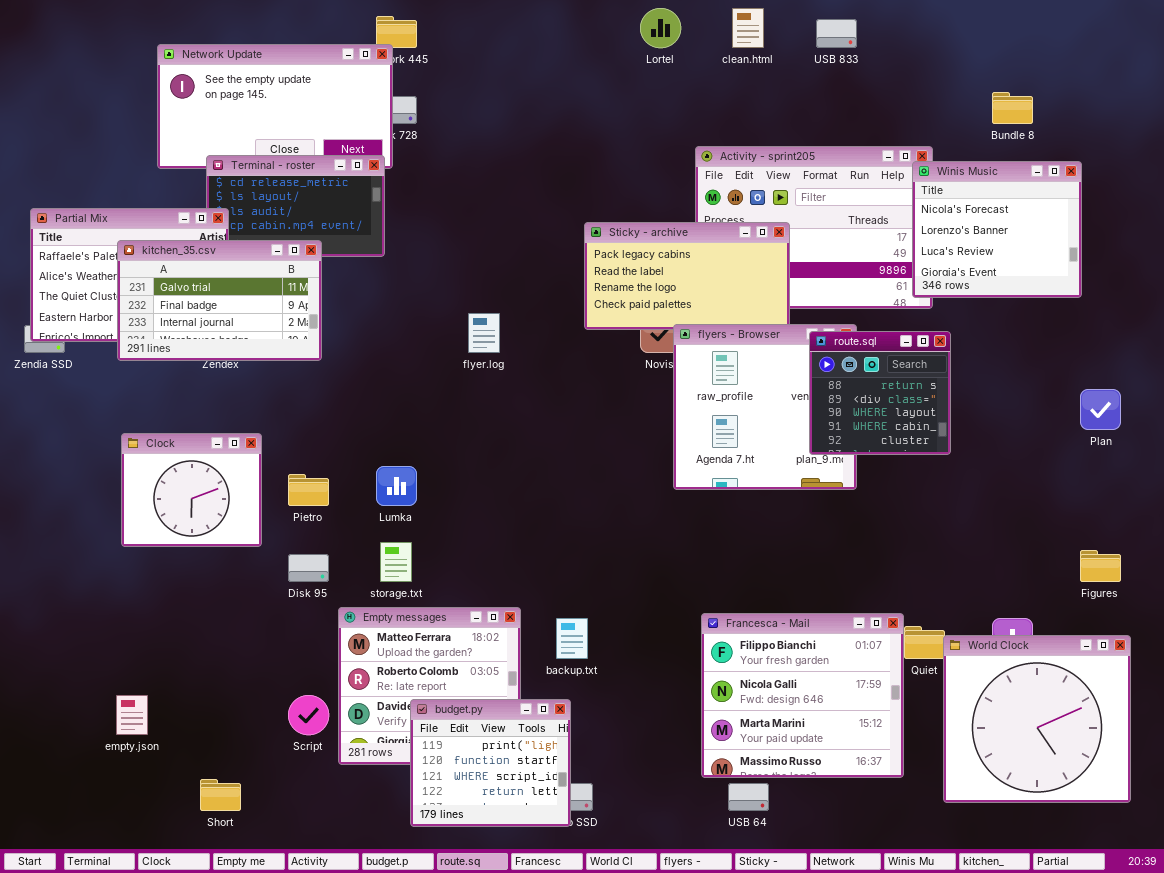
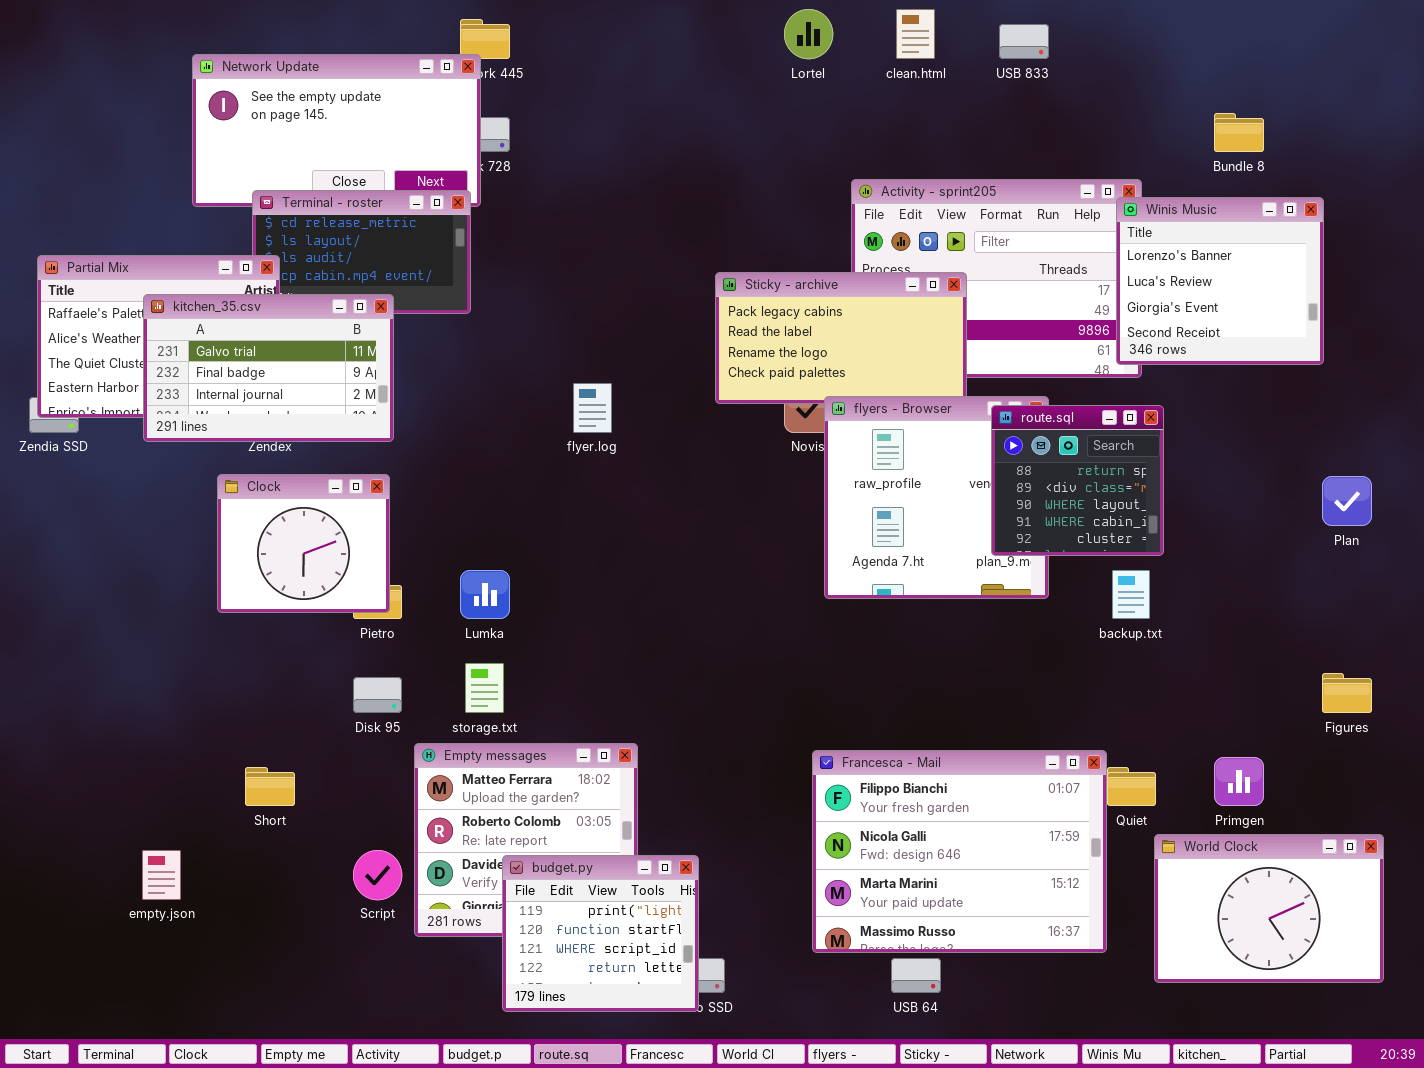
Winis Music: [912,161,1082,298] -> [1116,197,1324,365], scrolled down 1 row
Clock: [121,433,262,547] -> [217,474,390,613], moved
Francesca - Mail: [701,613,904,778] -> [812,750,1107,953], resized
backup.txt: [556,618,588,659] -> [1112,570,1150,619], moved
World Clock: [943,635,1131,803] -> [1154,834,1384,983], resized
Short: [200,779,241,811] -> [245,767,295,806], moved

